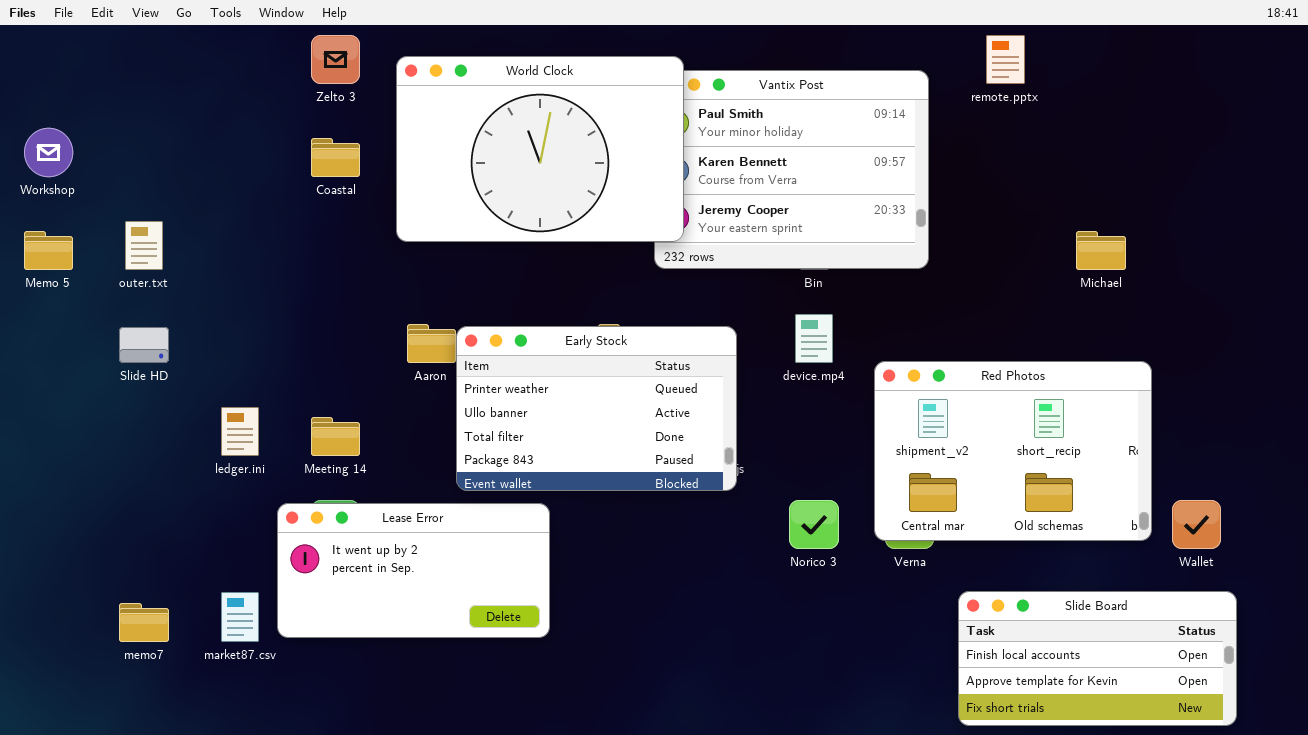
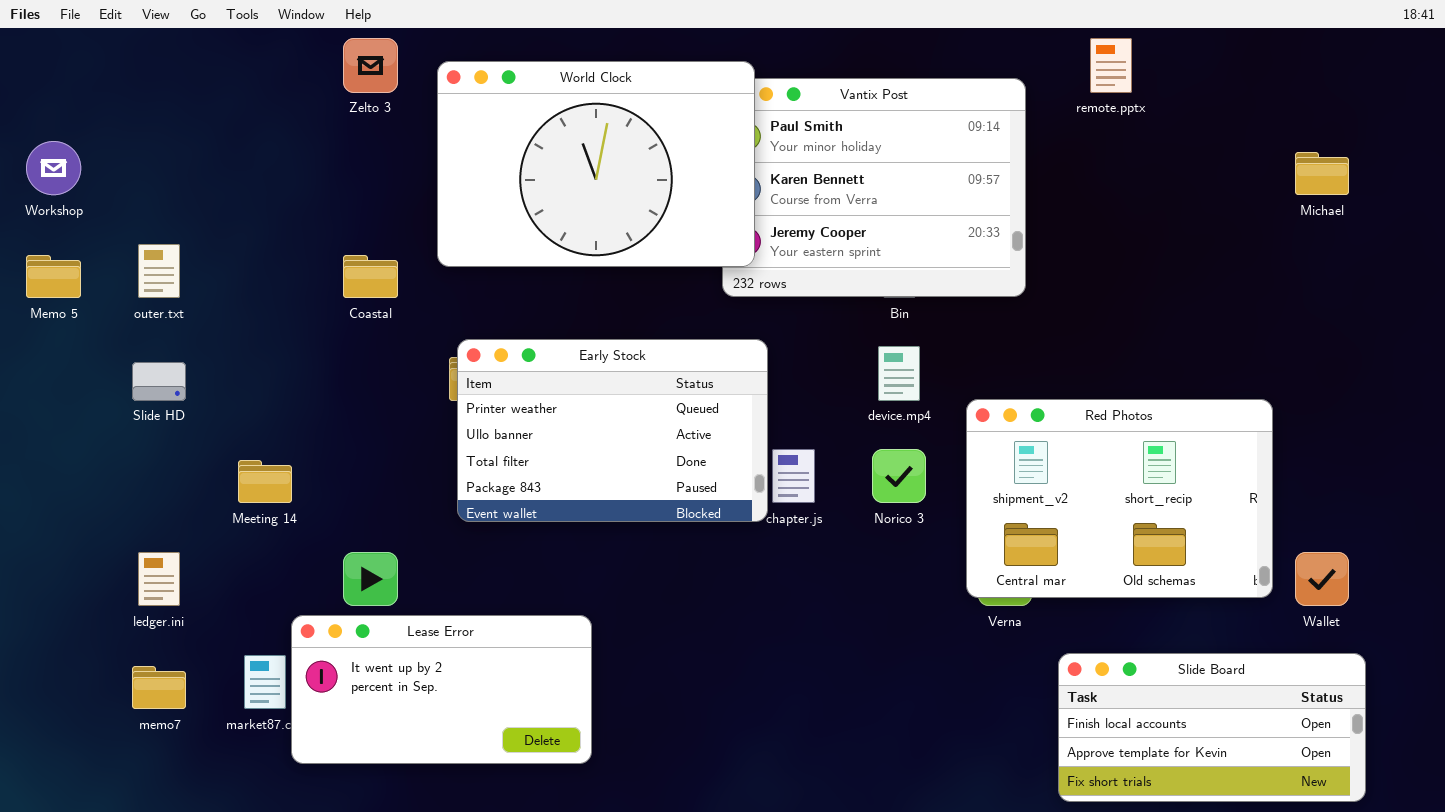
Coastal: [311,138,360,177] -> [343,255,398,298], moved
Michael: [1076,231,1126,270] -> [1295,152,1349,195], moved
Early Stock: [456,326,737,491] -> [457,339,768,522], moved
ledger.ini: [221,407,259,456] -> [138,552,180,606], moved
Meeting 14: [311,417,360,456] -> [238,460,292,503], moved
Norico 3: [789,500,839,549] -> [872,449,926,503], moved
Lease Error: [277,503,550,638] -> [291,615,592,764], moved

